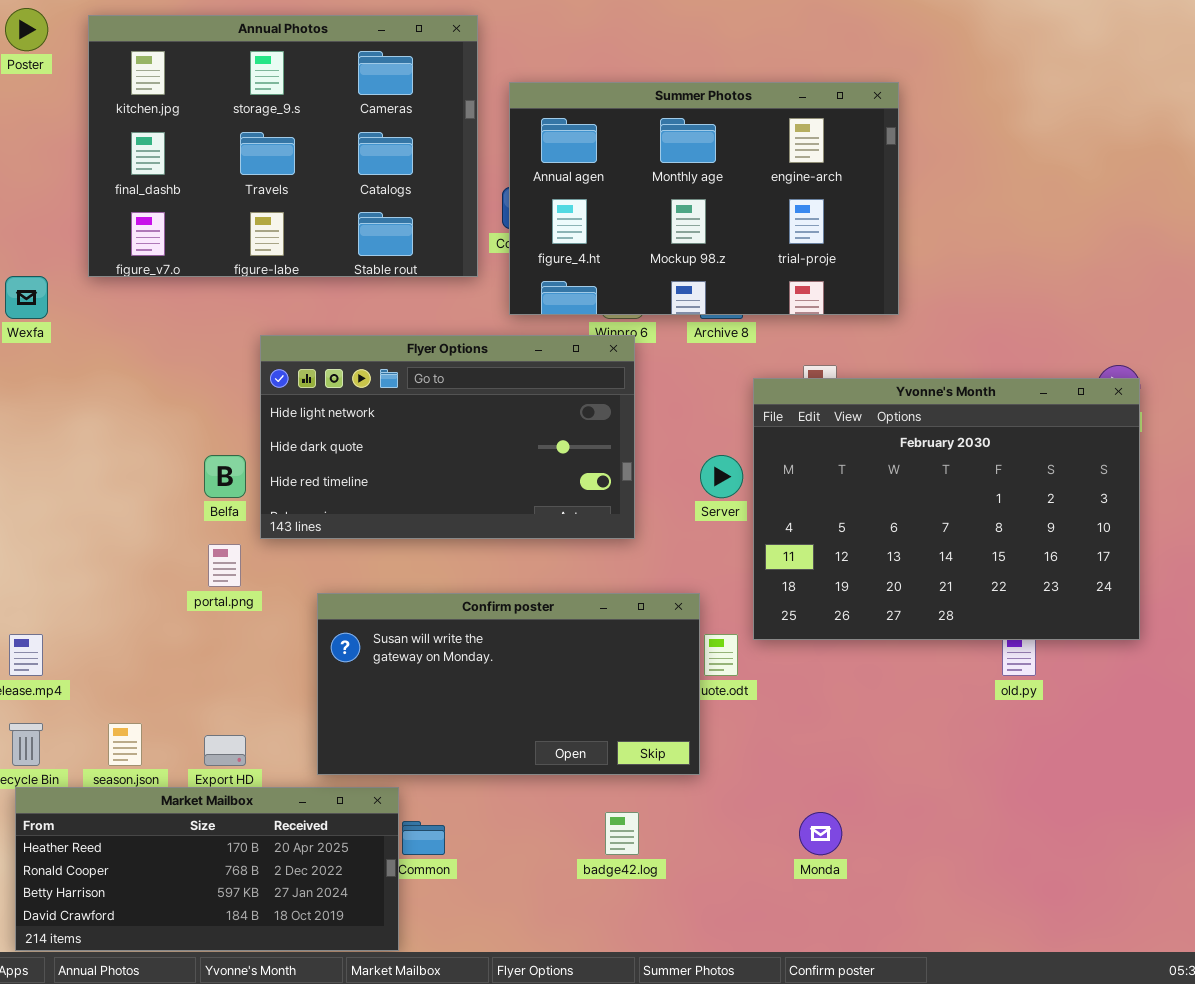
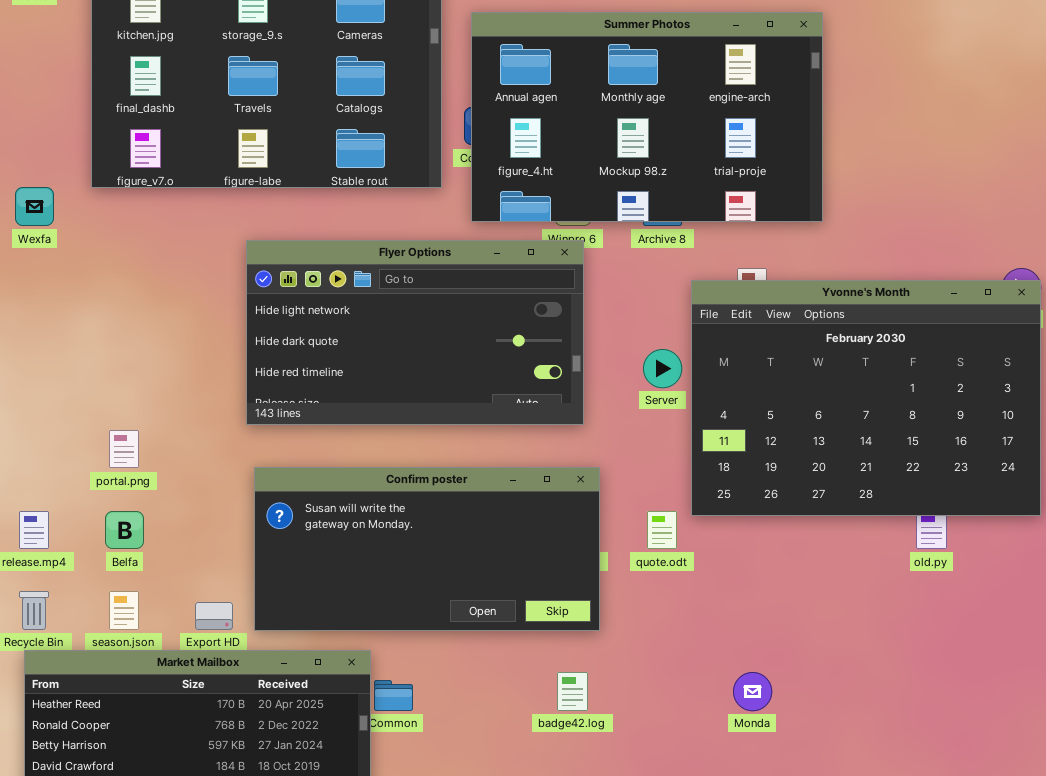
Belfa: [204,455,246,498] -> [105,511,144,549], moved
portal.png: [208,544,241,587] -> [109,430,139,468], moved
Confirm poster: [317,593,700,775] -> [254,467,600,631], moved

